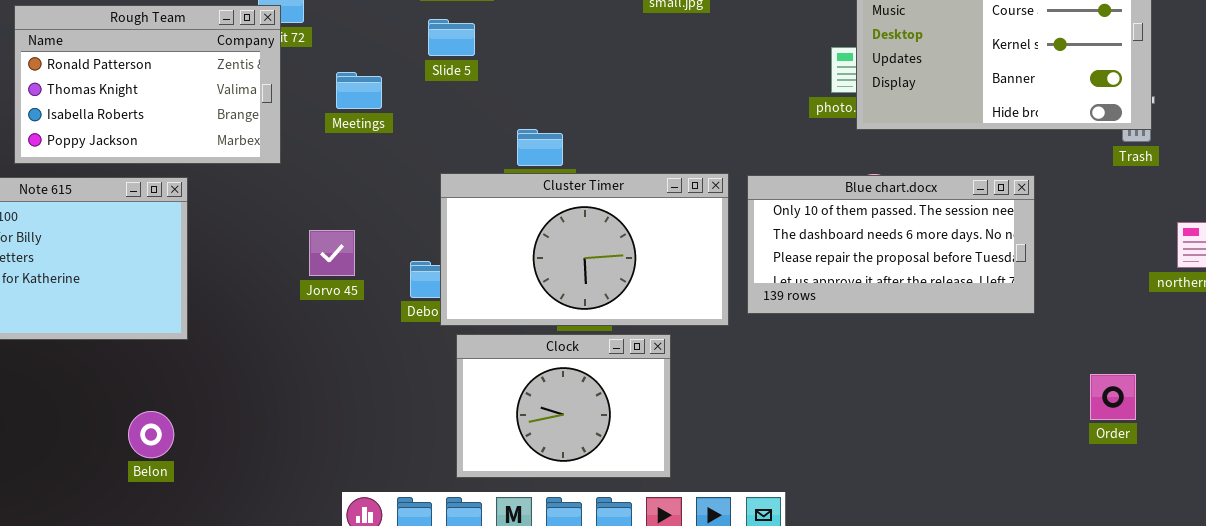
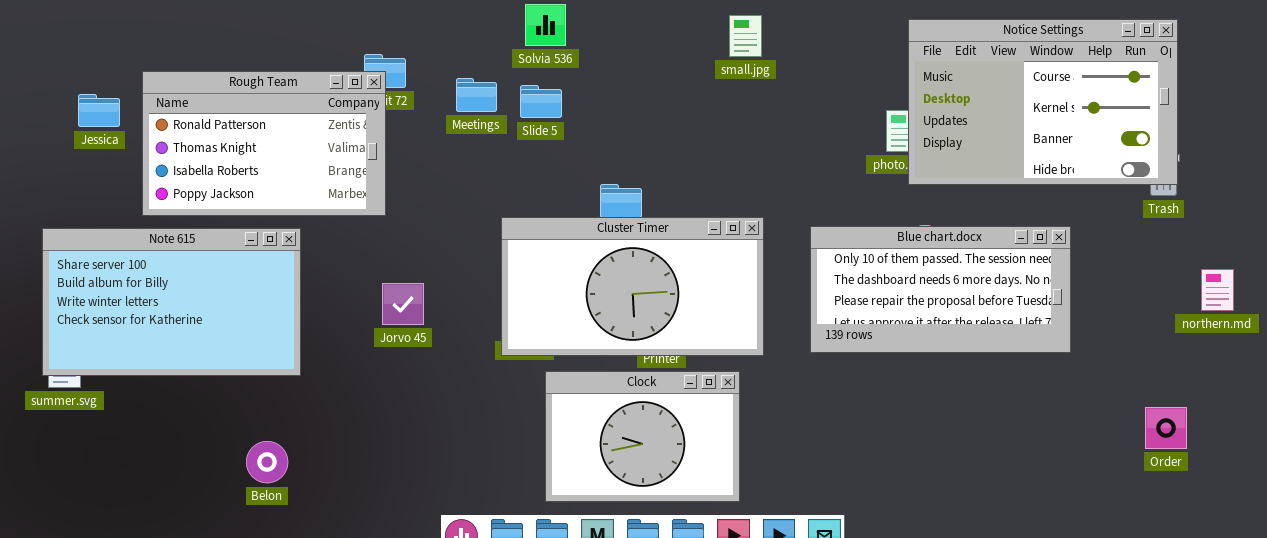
Meetings: [336,72,382,109] -> [456,78,497,112], moved
Cluster Timer: [440,173,729,326] -> [501,217,764,356], moved
Jorvo 45: [309,230,355,276] -> [382,283,424,325], moved
Order: [1090,374,1136,420] -> [1145,407,1187,449], moved

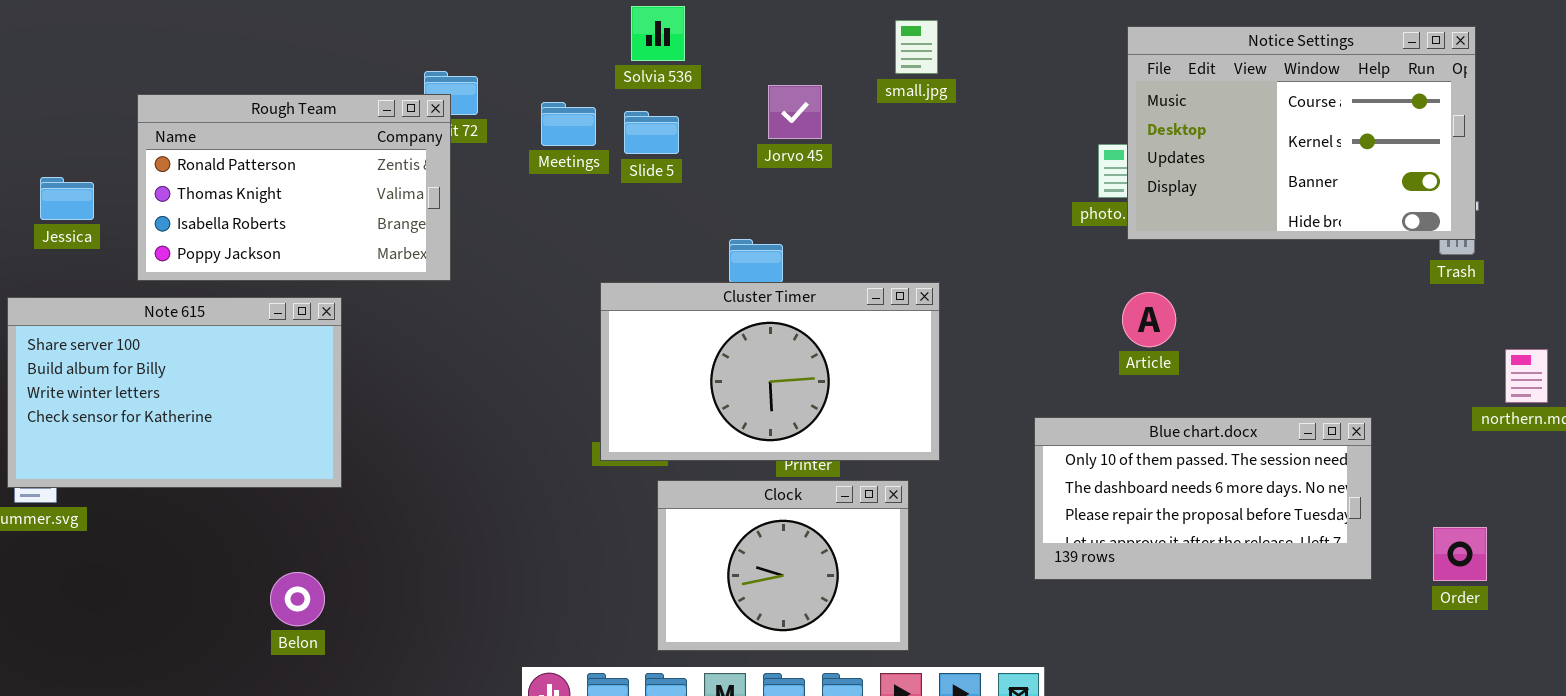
Jessica: [78,94,120,127] -> [40,177,94,220], moved
Blue chart.docx: [810,226,1071,353] -> [1034,417,1372,580], moved
Jorvo 45: [382,283,424,325] -> [768,85,822,139], moved

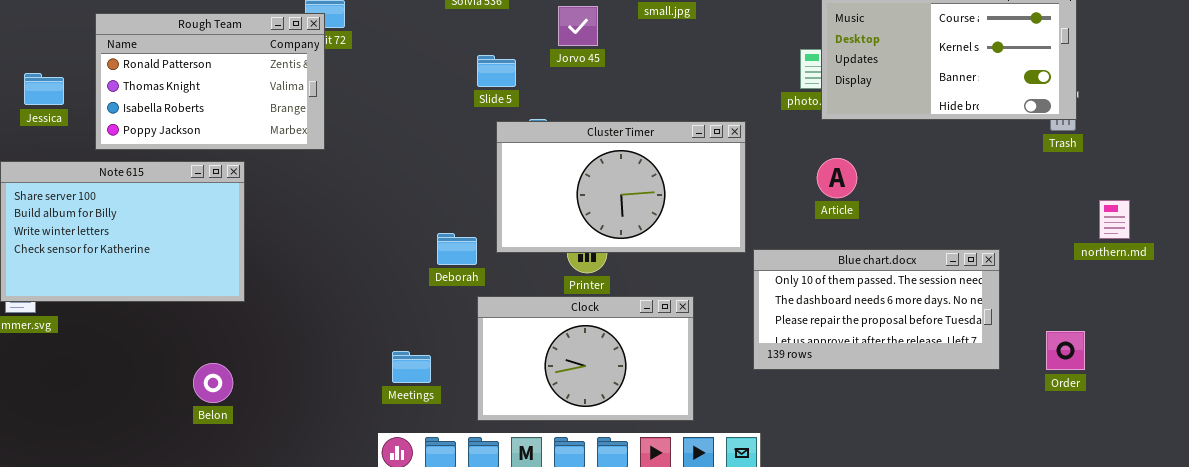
Meetings: [541,102,596,146] -> [392,351,431,383], moved
Slide 5: [624,111,679,154] -> [477,55,516,87], moved
Cluster Timer: [600,282,940,461] -> [496,121,746,253], moved
Clock: [657,480,909,651] -> [477,296,694,421], resized

